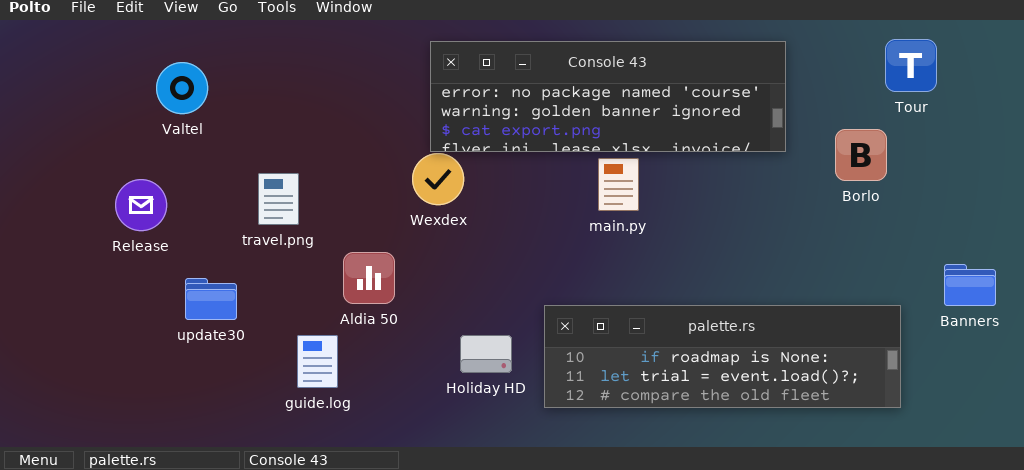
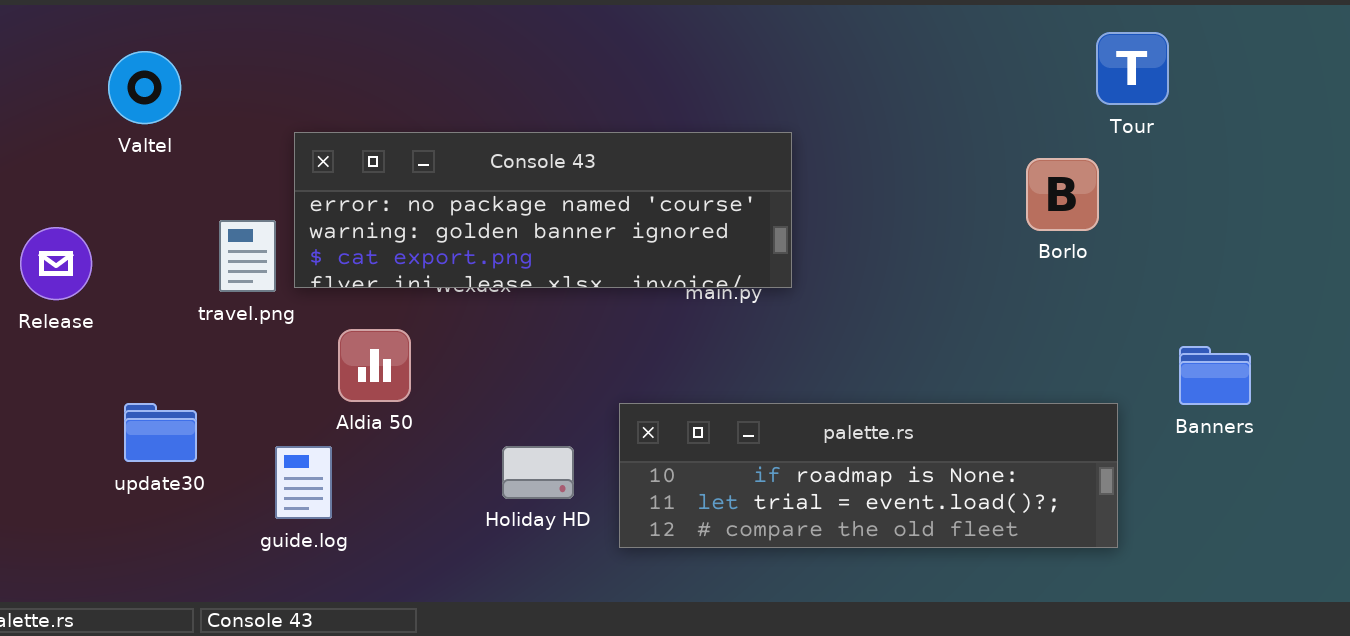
Console 43: [430,41,786,152] -> [294,132,792,288], moved
Valtel: [156,62,208,114] -> [108,51,181,124], moved
update30: [185,278,237,320] -> [124,403,197,462], moved

